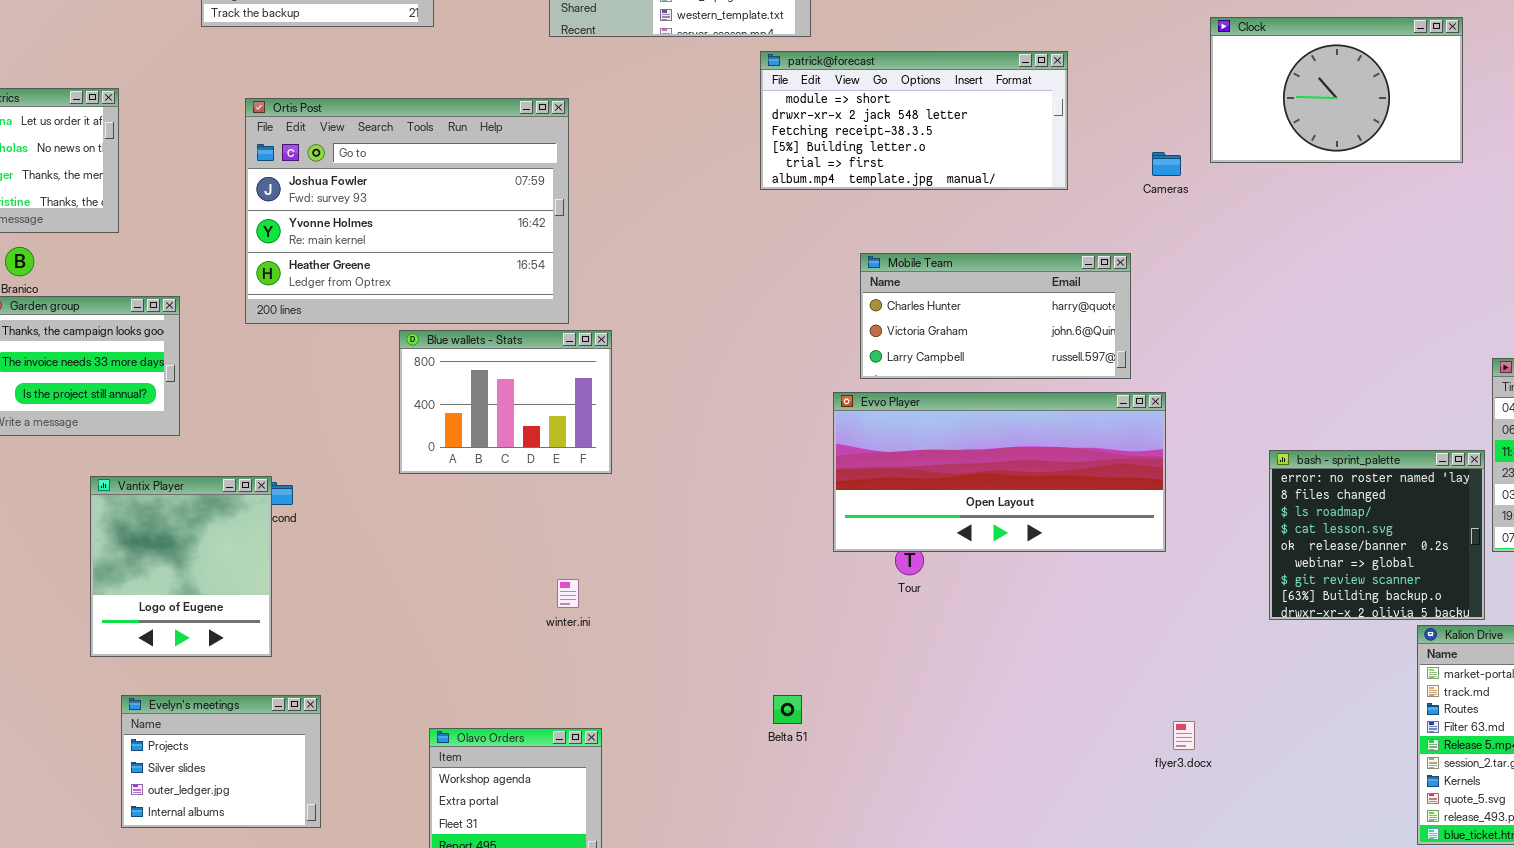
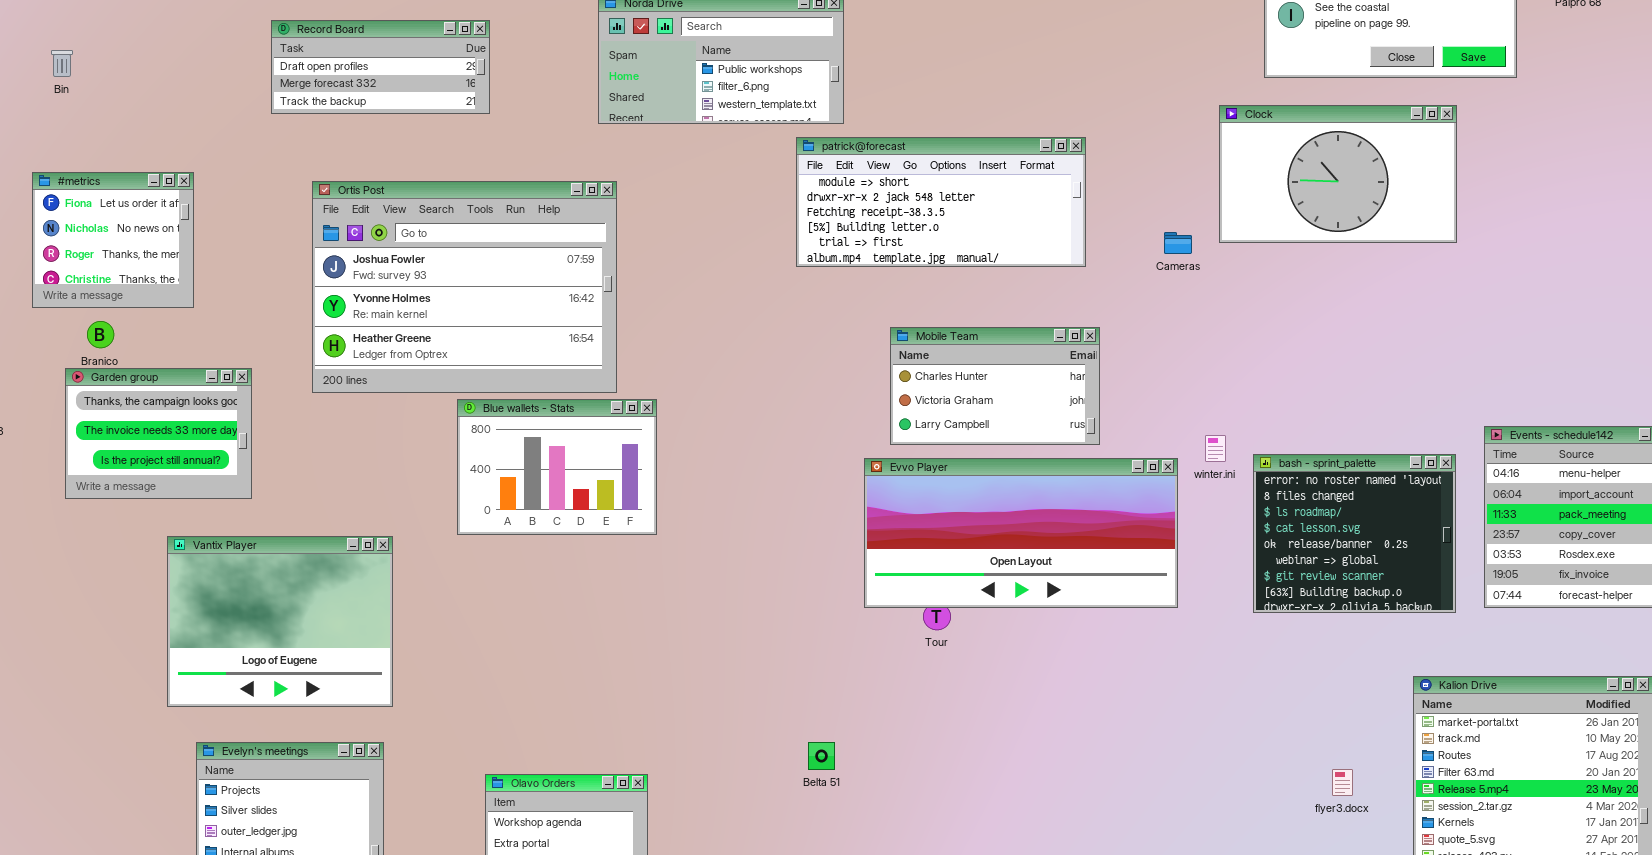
Mobile Team: [860,253,1131,379] -> [890,327,1100,445], resized
bash - sprint_palette: [1269,450,1485,620] -> [1253,454,1456,613], moved
Vantix Player: [90,476,272,657] -> [167,536,393,707], resized
winter.ini: [557,579,579,608] -> [1205,435,1226,462], moved
flyer3.docx: [1173,721,1195,750] -> [1332,769,1353,796], moved

